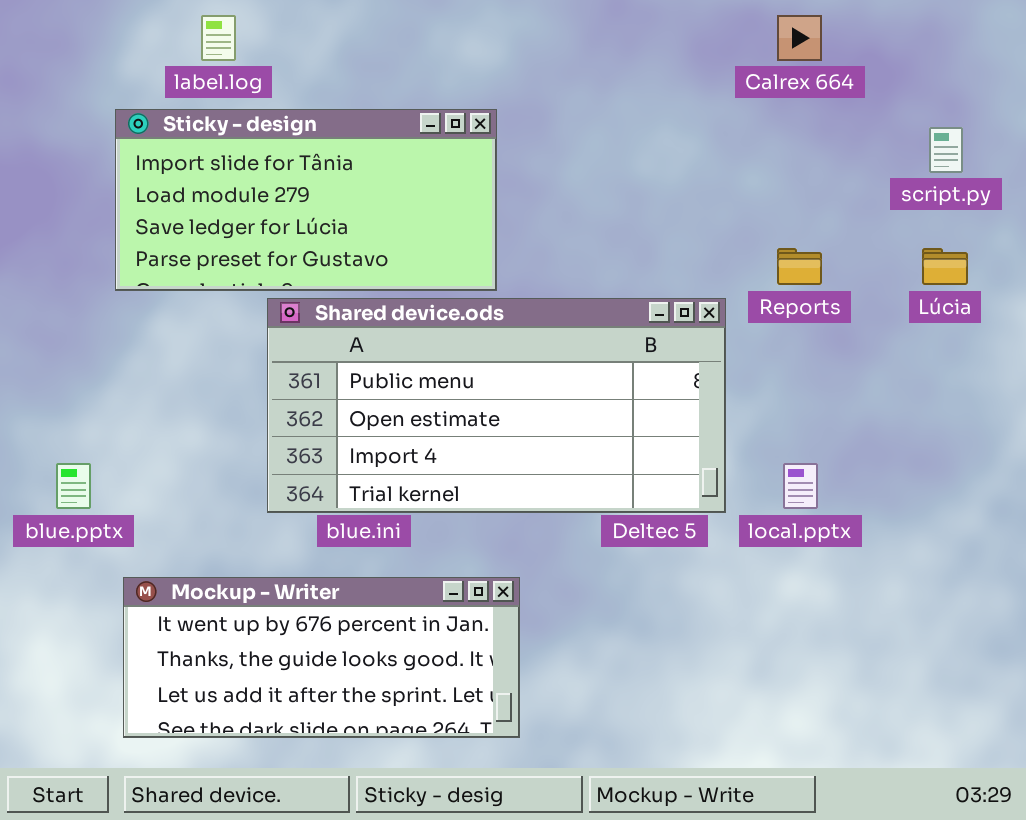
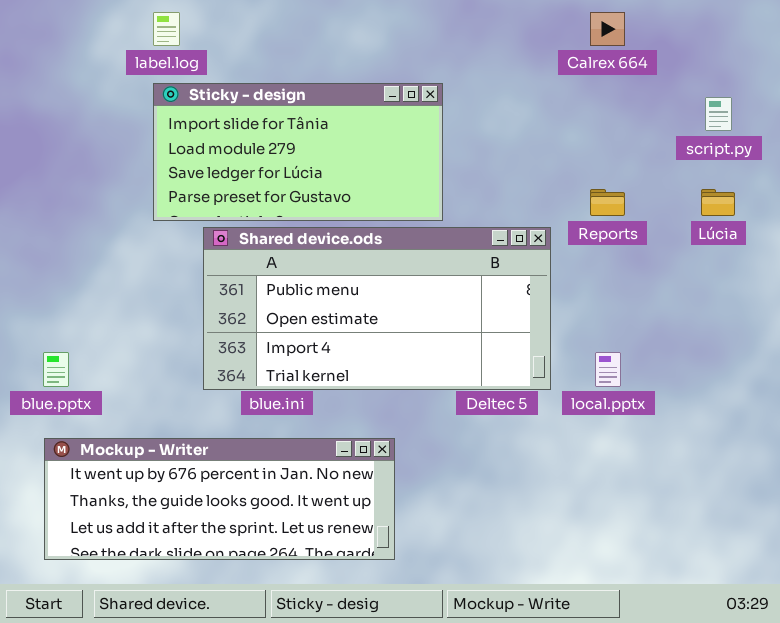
Sticky - design: [115,109,497,291] -> [153,83,443,221], moved
Mockup - Writer: [123,577,520,738] -> [44,438,395,560], resized

